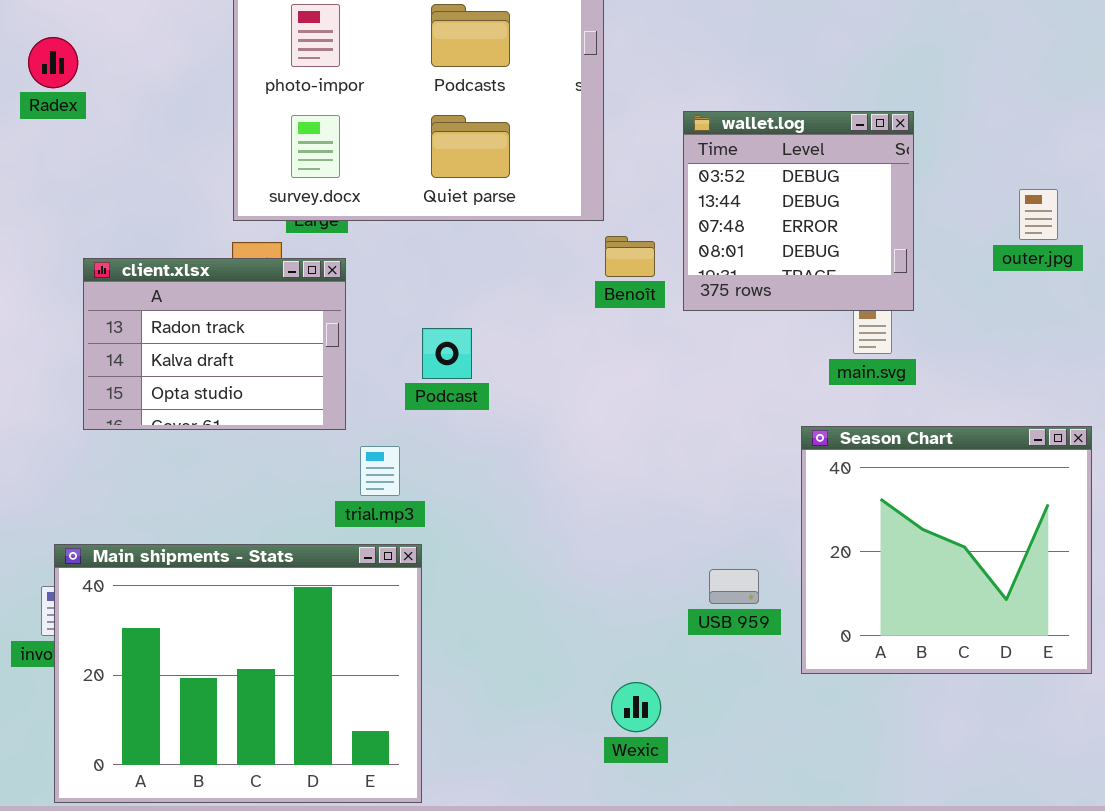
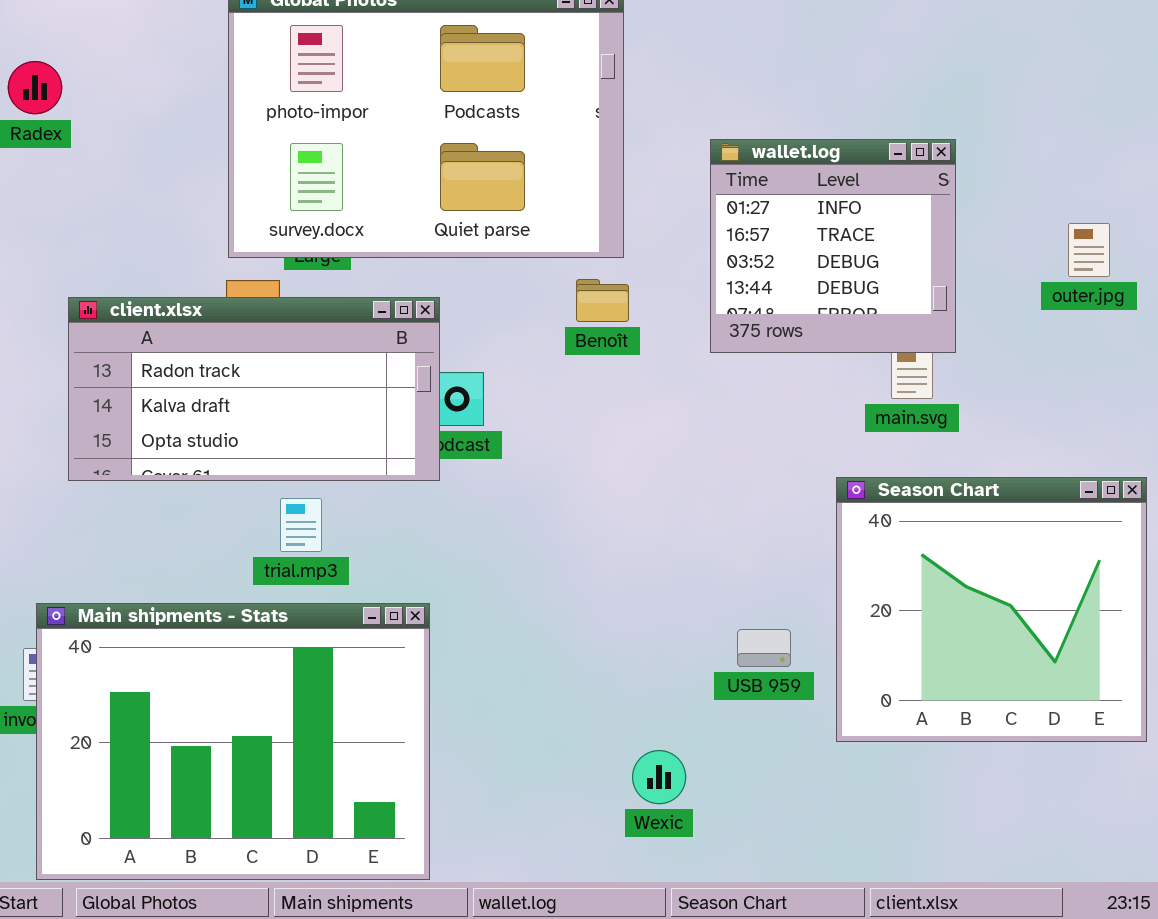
wallet.log: [683,111,914,311] -> [710,139,956,353], scrolled up 2 rows
Benoît: [605,236,655,277] -> [576,279,629,322], moved
client.xlsx: [83,258,346,430] -> [68,297,440,481], resized
trial.mp3: [360,446,400,496] -> [280,498,322,552], moved

